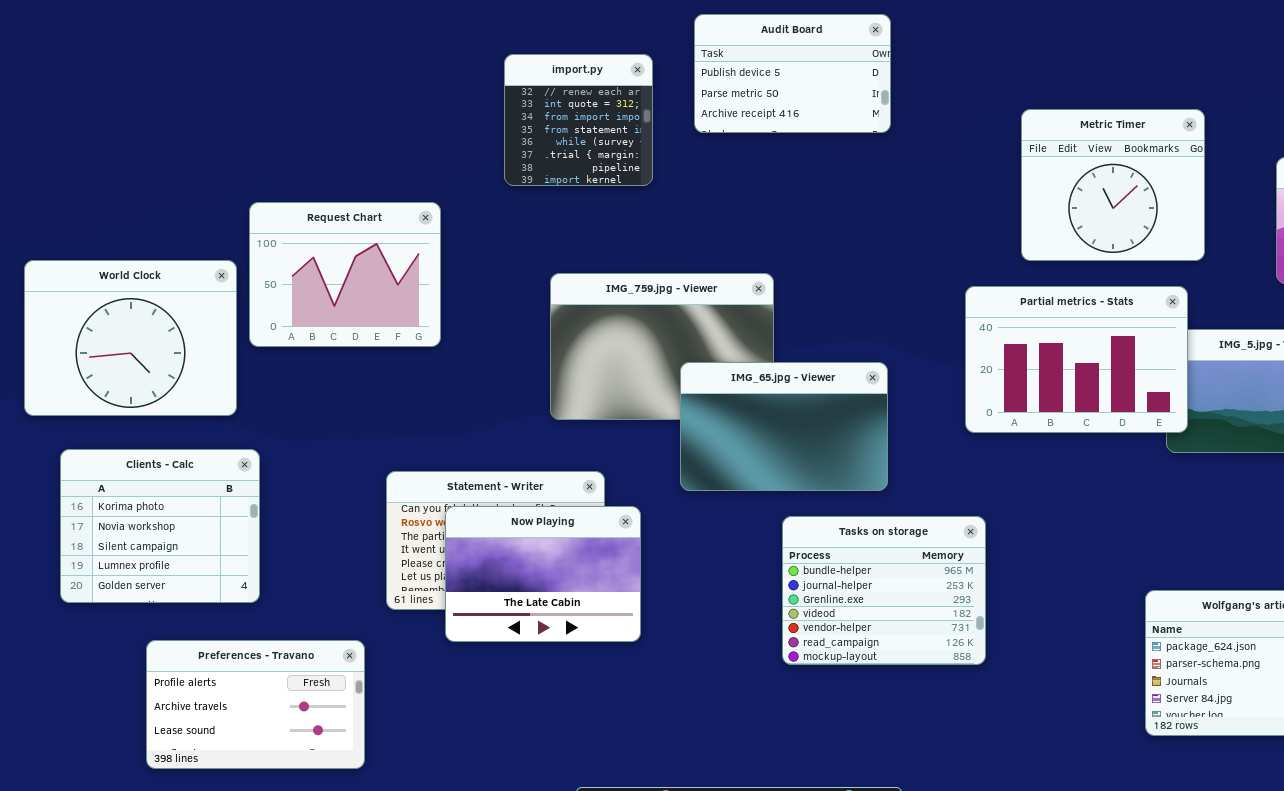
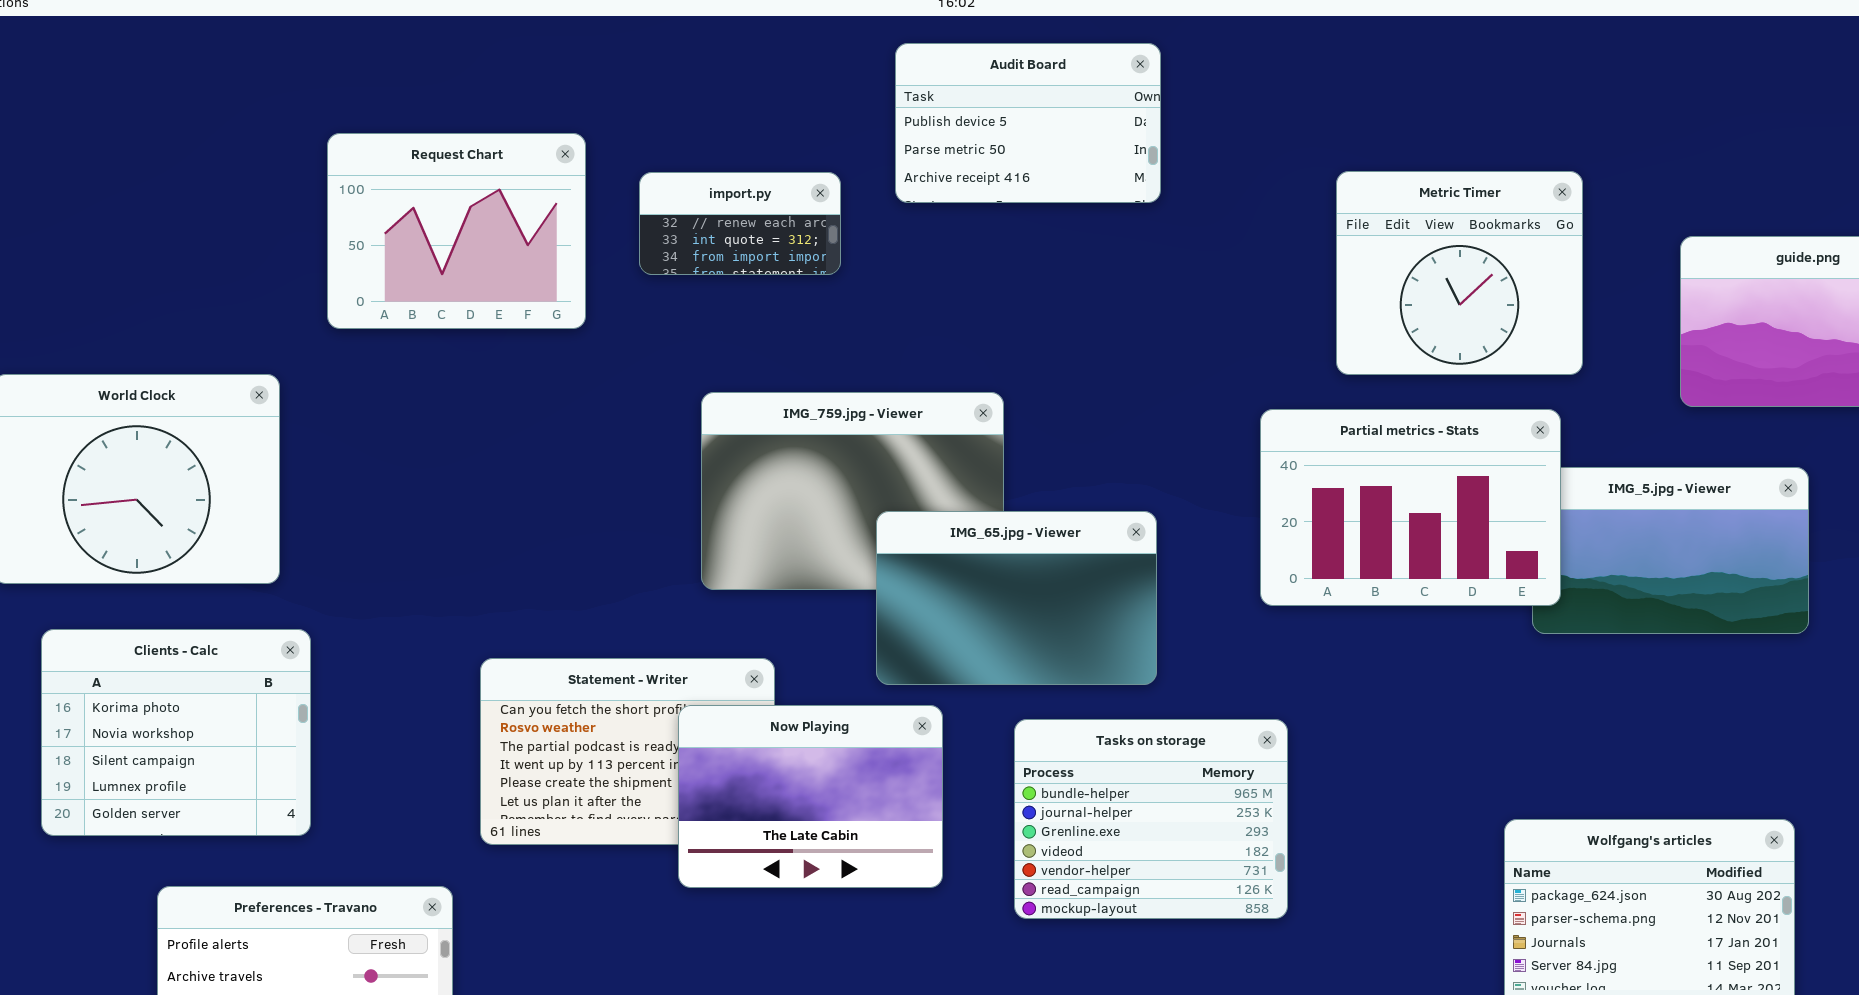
import.py: [504,54,653,186] -> [639,172,841,275], resized
Request Chart: [249,202,441,347] -> [327,133,586,329], moved
Now Playing: [445,506,641,642] -> [678,705,943,888], moved

